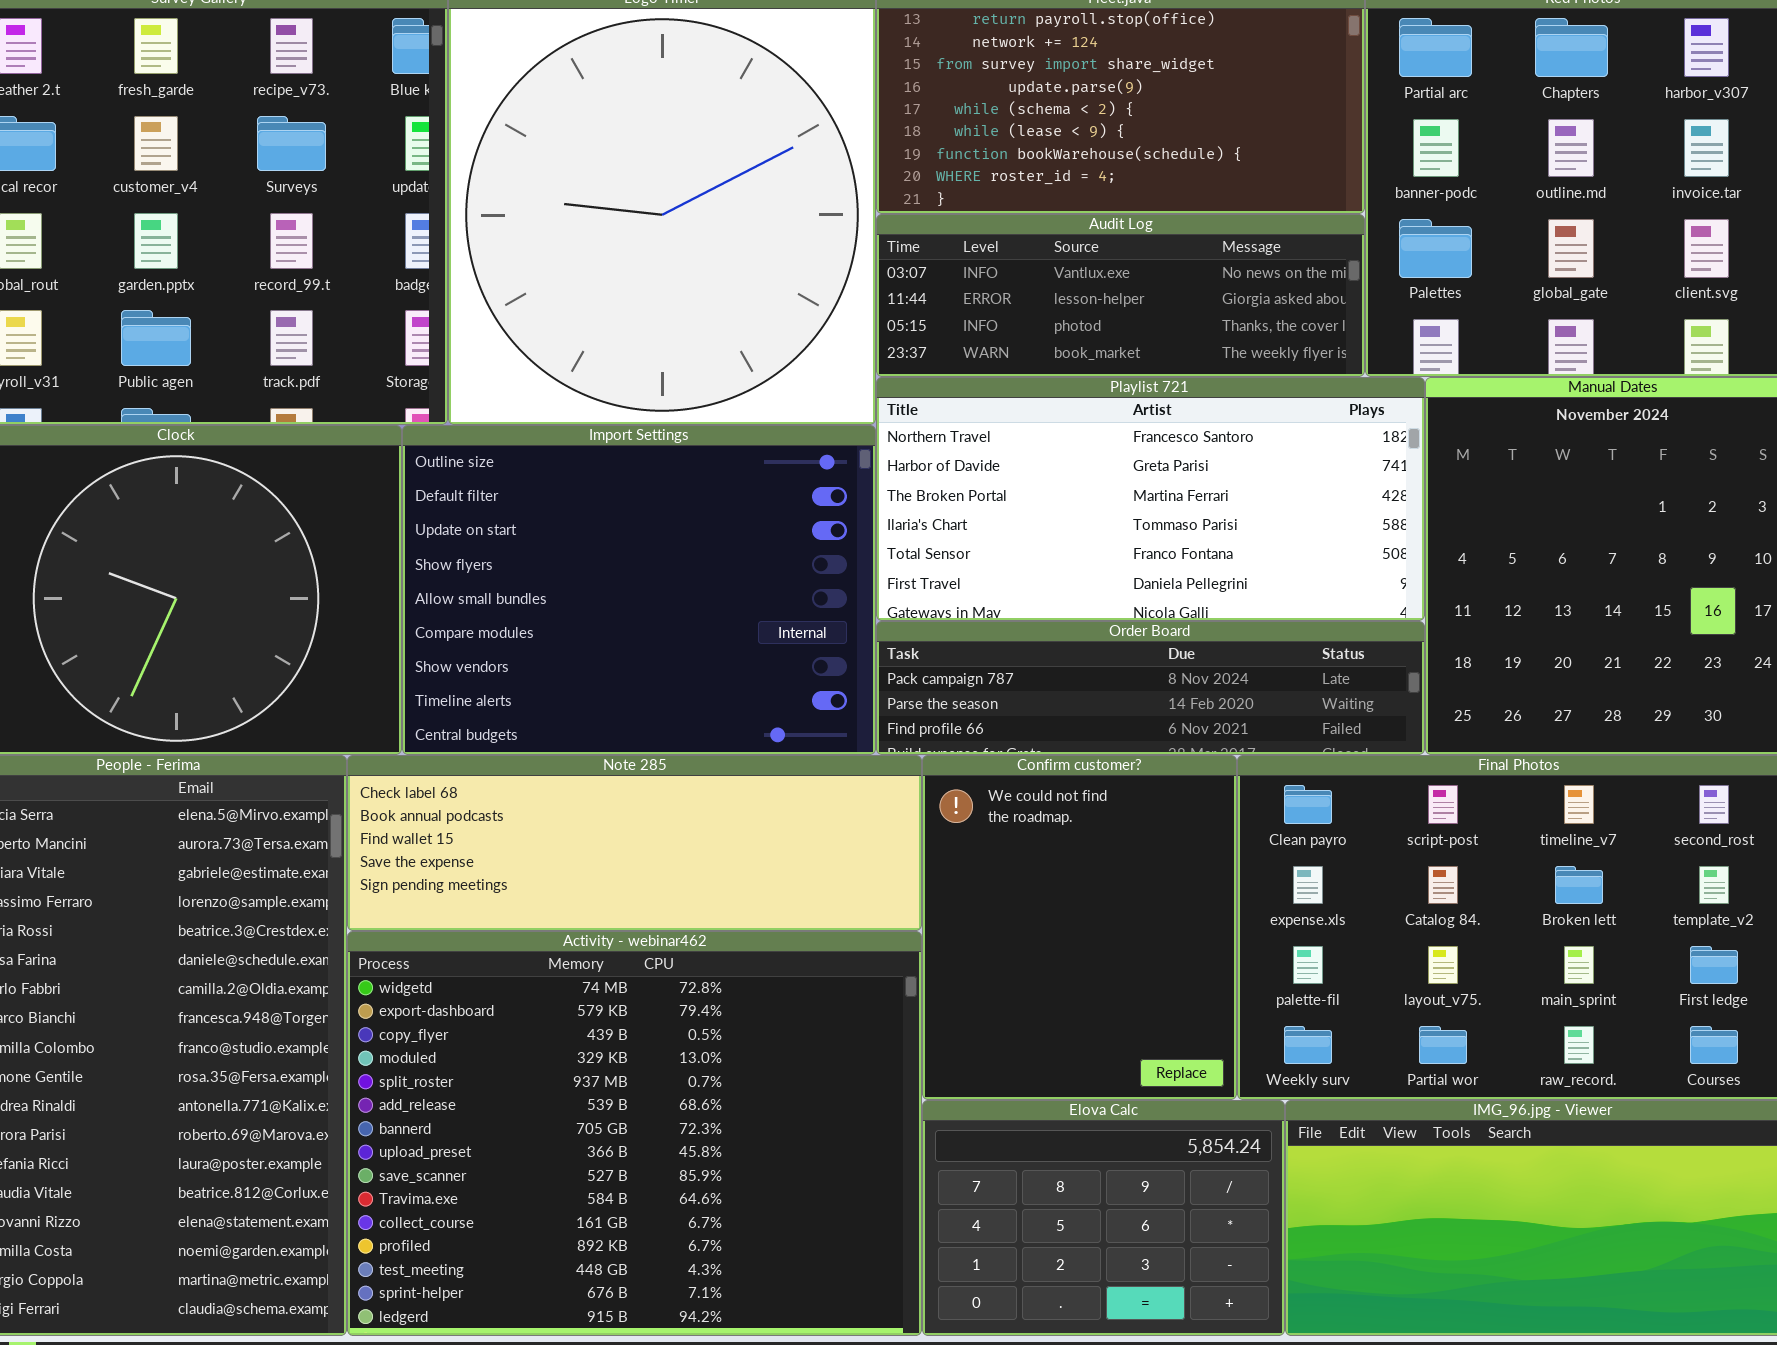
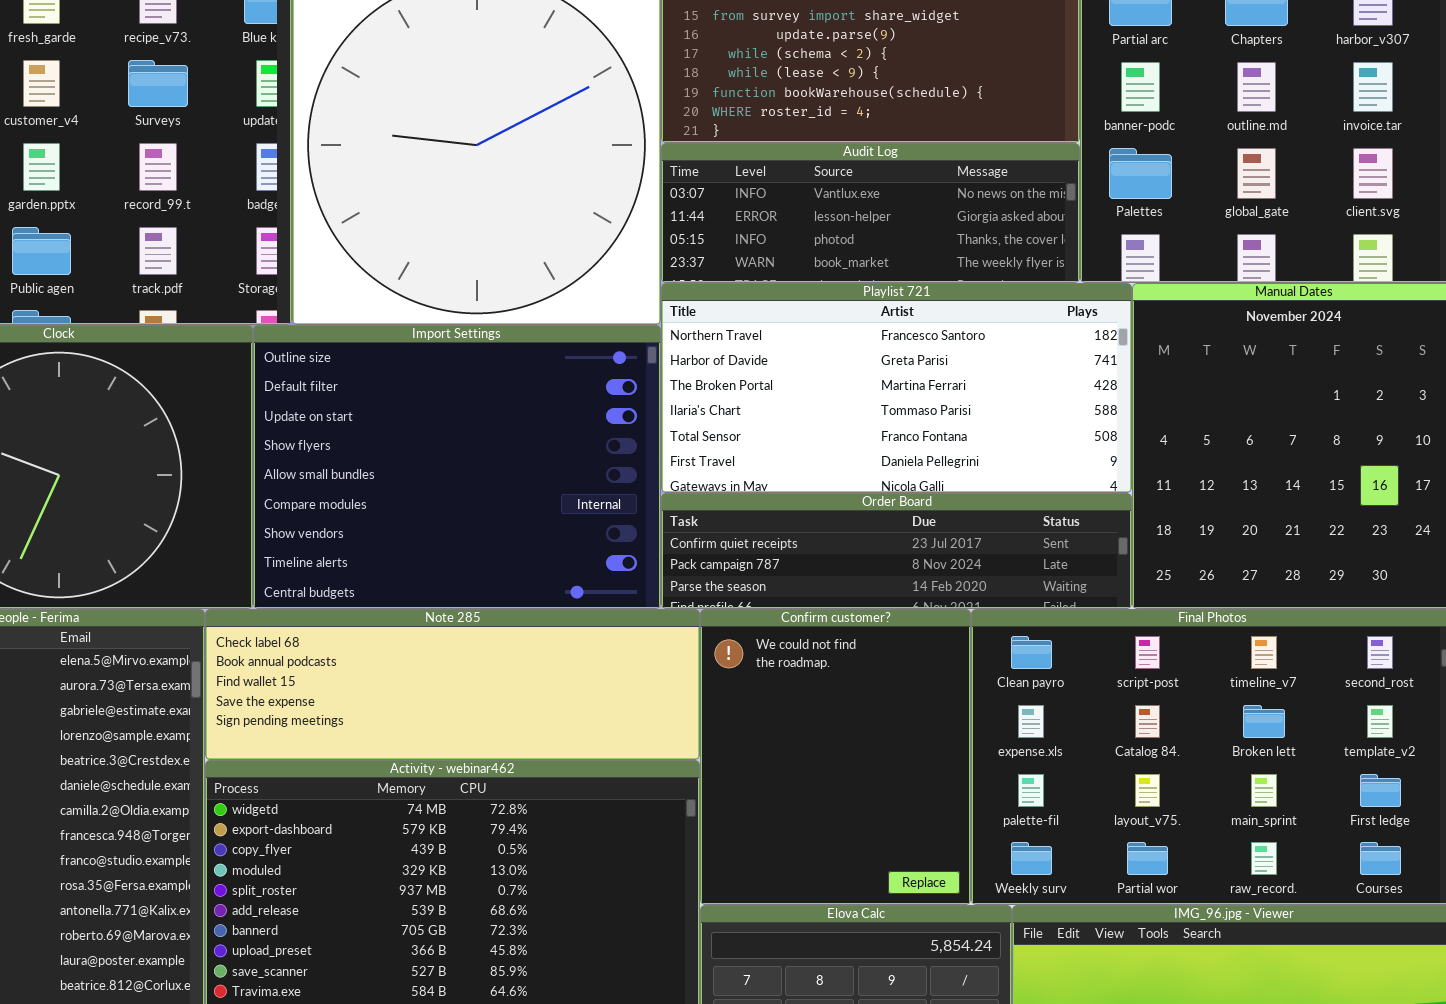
Order Board: [876,621,1425,755] -> [661,493,1132,609], scrolled up 1 row

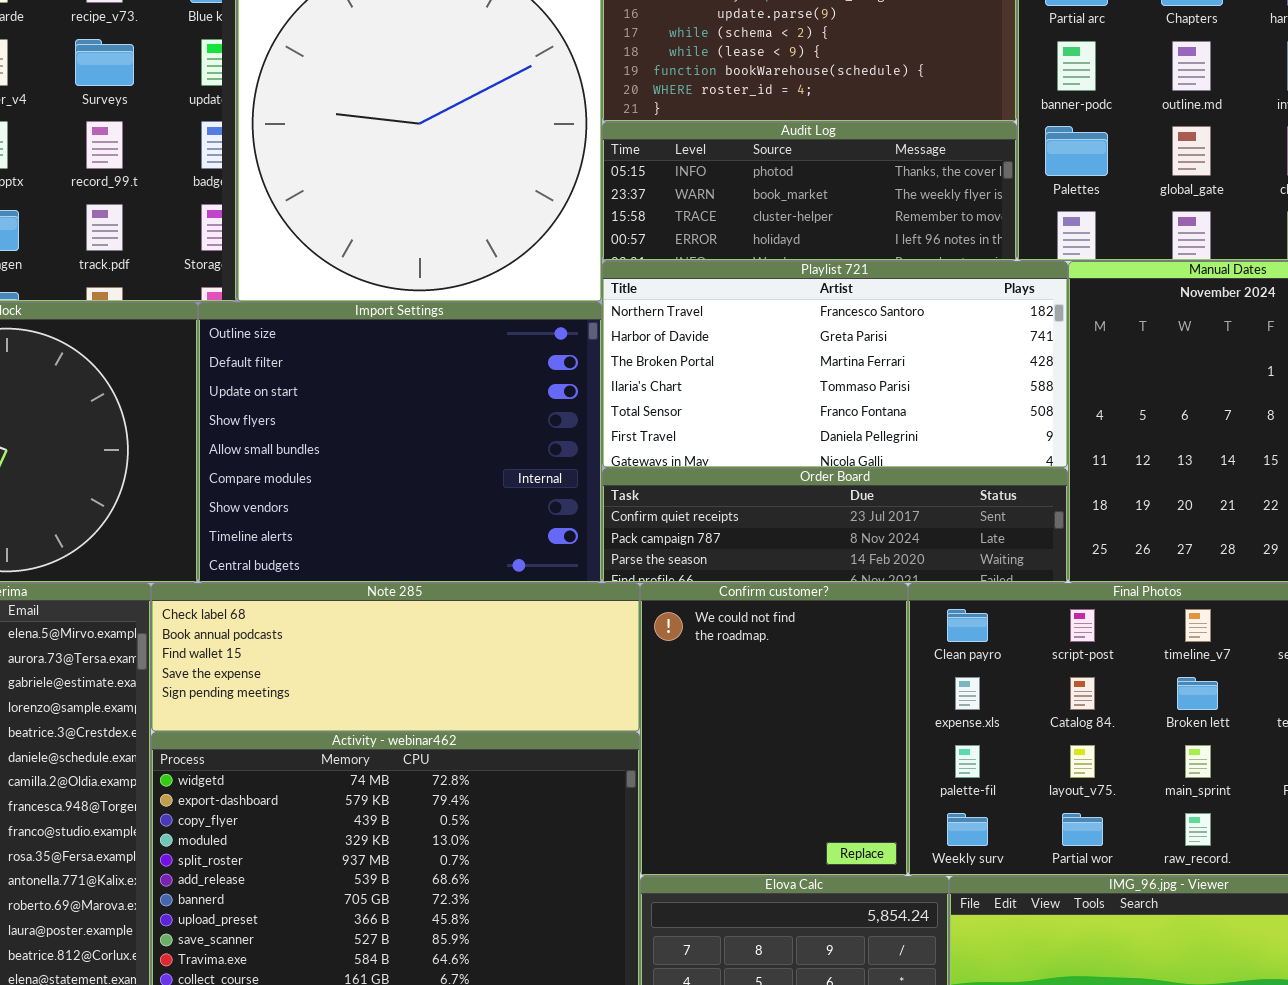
Audit Log: [661,143,1080,283] -> [602,122,1017,261], scrolled down 2 rows

